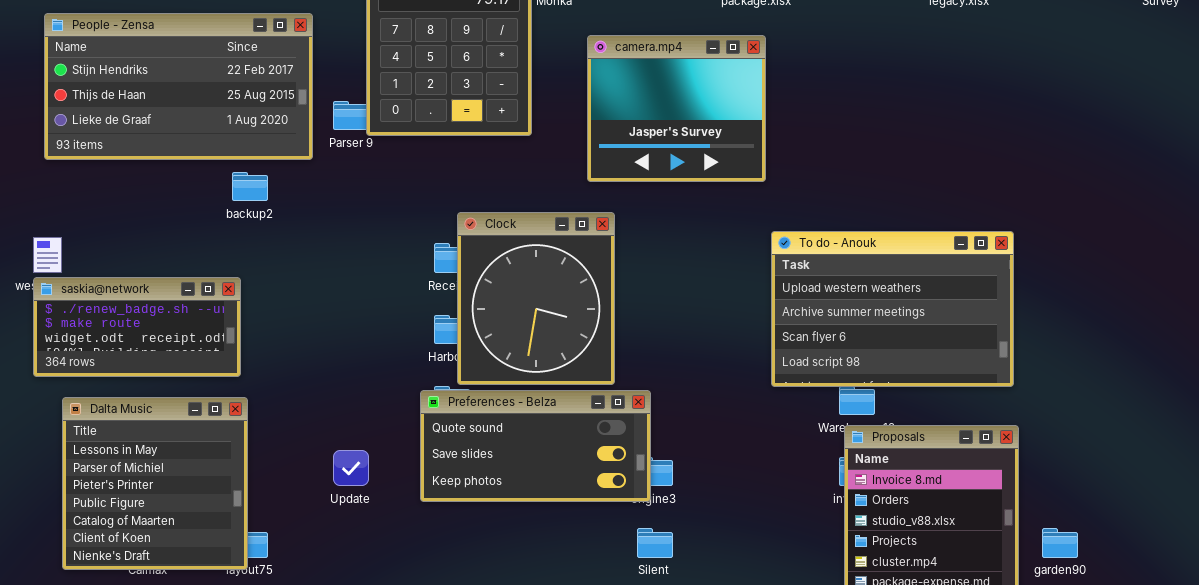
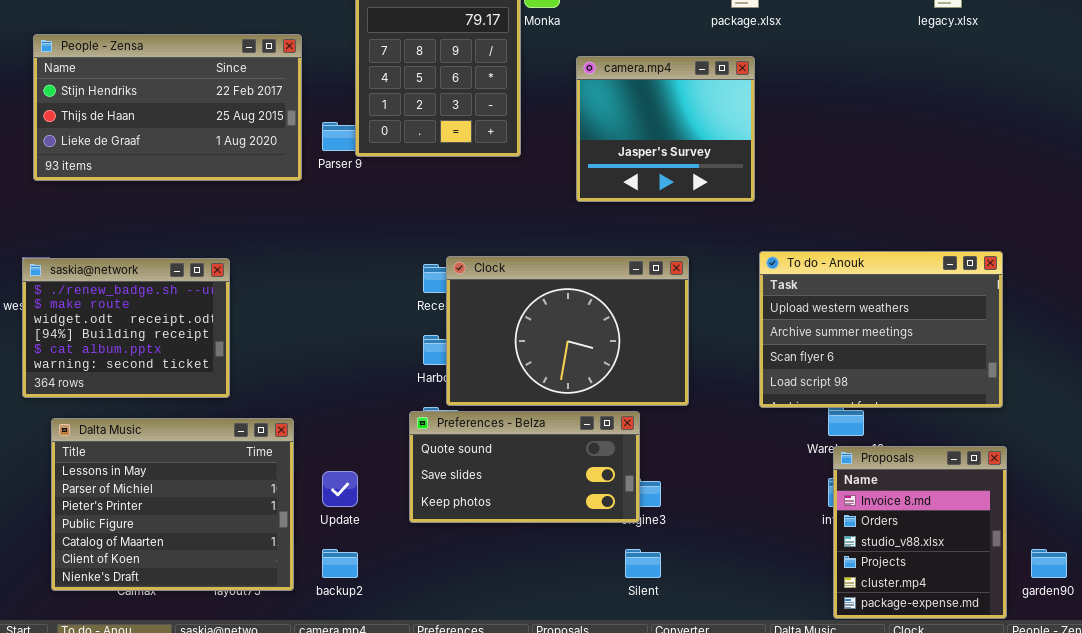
backup2: [232,172,268,201] -> [322,549,358,578], moved
Clock: [457,212,615,385] -> [446,256,689,406], resized
saskia@network: [33,277,241,377] -> [22,258,230,398], resized
Dalta Music: [62,397,248,570] -> [51,418,294,591], resized

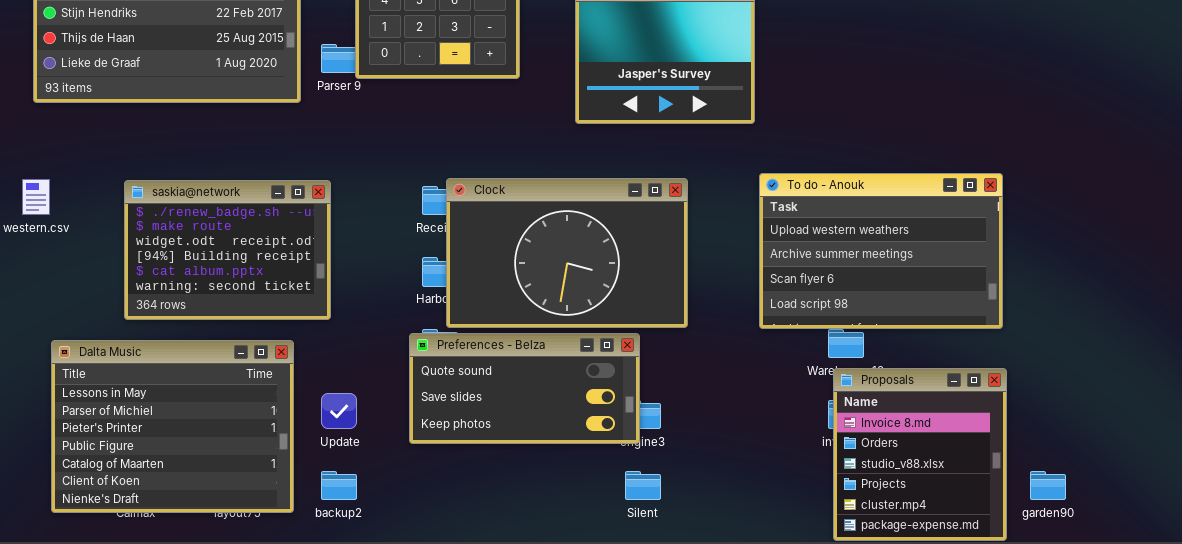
saskia@network: [22,258,230,398] -> [124,180,331,320], moved

